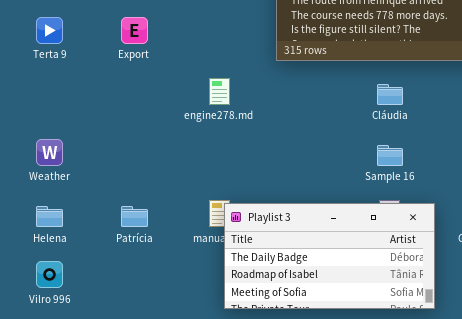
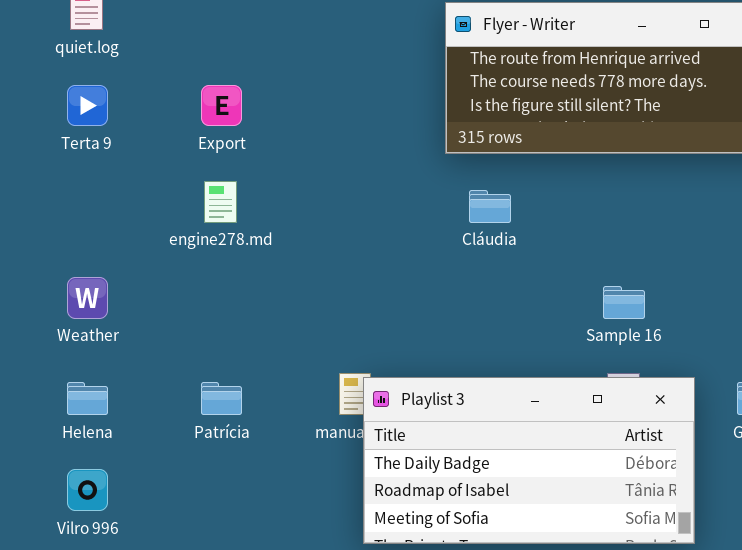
engine278.md: [209,78,230,105] -> [204,181,237,223], moved
Cláudia: [377,84,403,105] -> [469,190,511,223], moved

